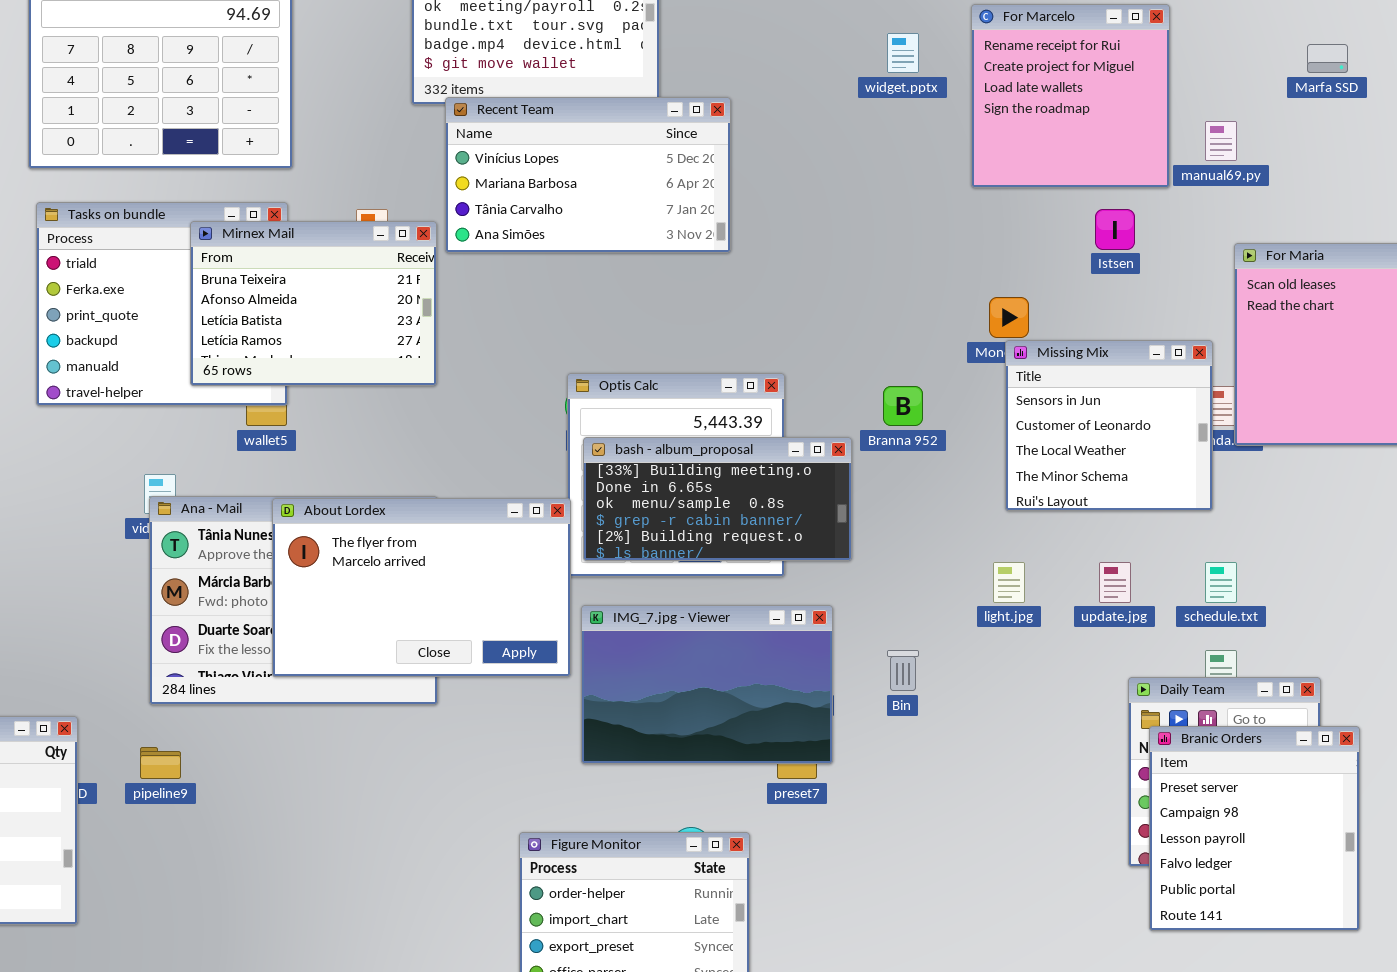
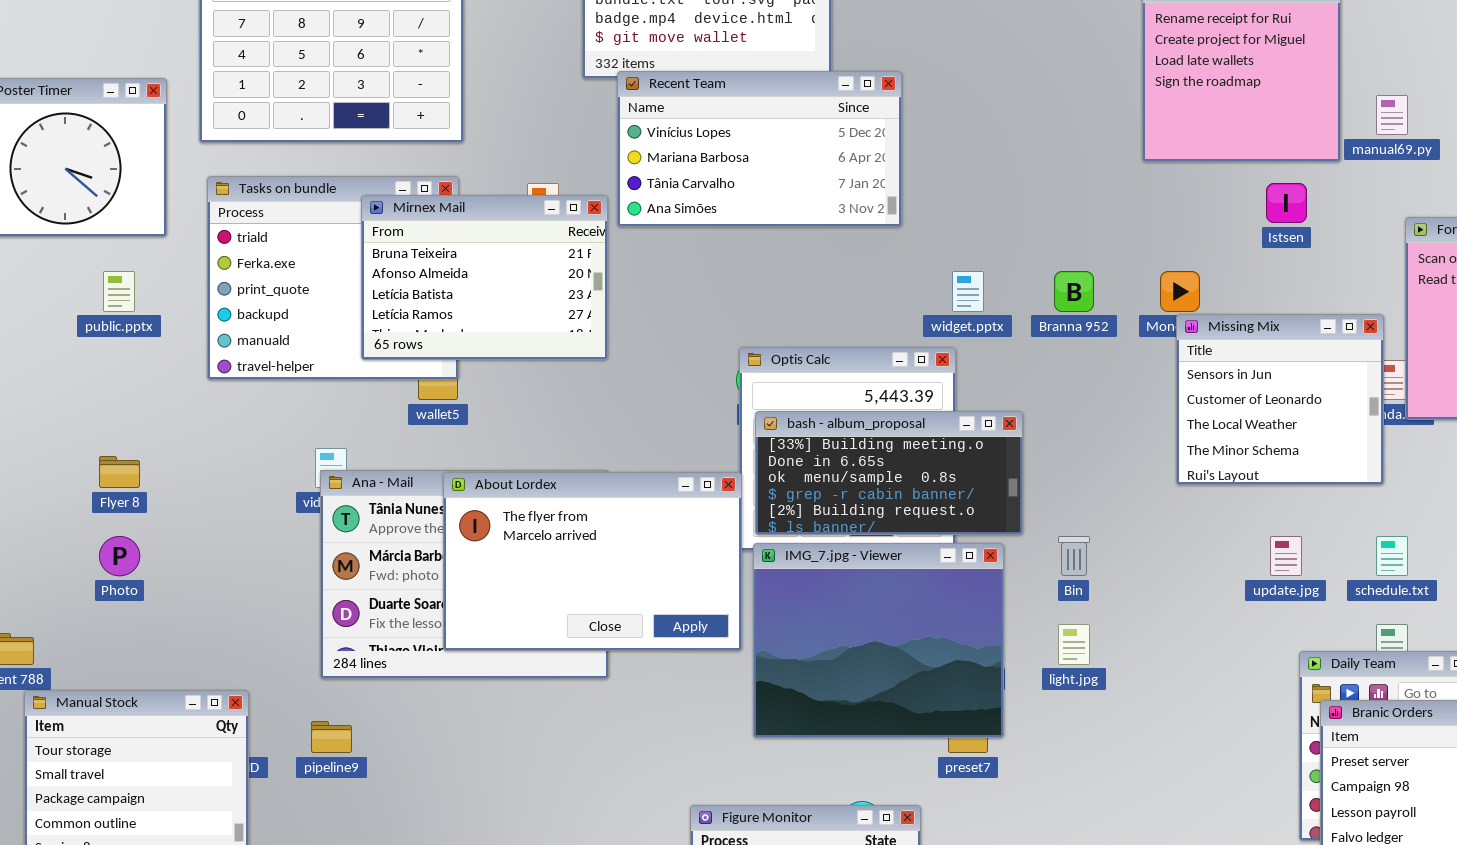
widget.pptx: [887,33,919,73] -> [952,271,984,312], moved
Branna 952: [883,386,923,426] -> [1054,271,1094,312], moved
light.jpg: [993,562,1025,603] -> [1058,624,1090,665], moved
IMG_7.jpg - Viewer: [581,605,833,764] -> [753,543,1004,738], resized
Bin: [887,650,919,691] -> [1058,536,1090,576], moved

